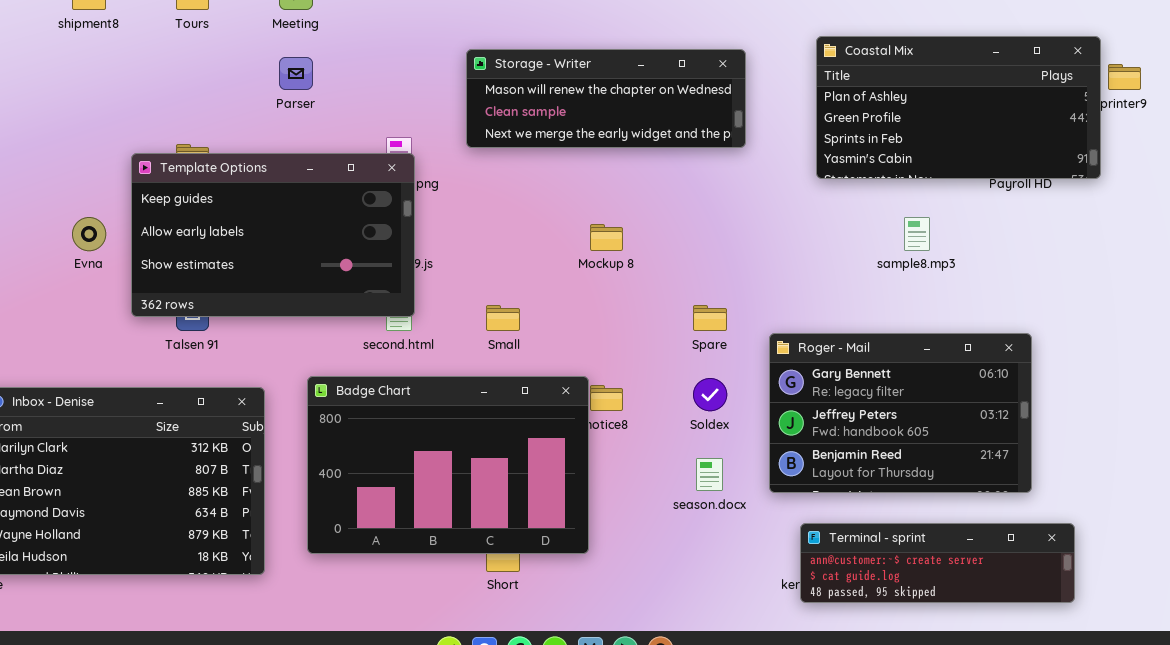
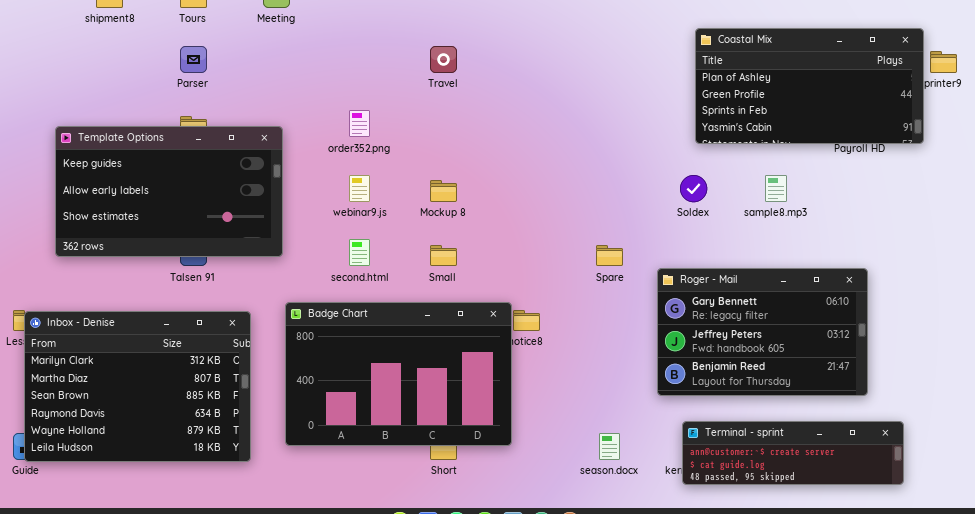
Storage - Writer: [466,49,746,148] -> none, closed
Parser: [279,57,313,90] -> [180,46,207,73], moved
Template Options: [131,153,415,317] -> [55,126,283,257], moved
Mockup 8: [590,224,623,251] -> [430,180,457,202], moved
Soldex: [693,378,727,411] -> [680,175,707,202], moved
season.docx: [696,458,723,491] -> [599,433,620,460], moved

